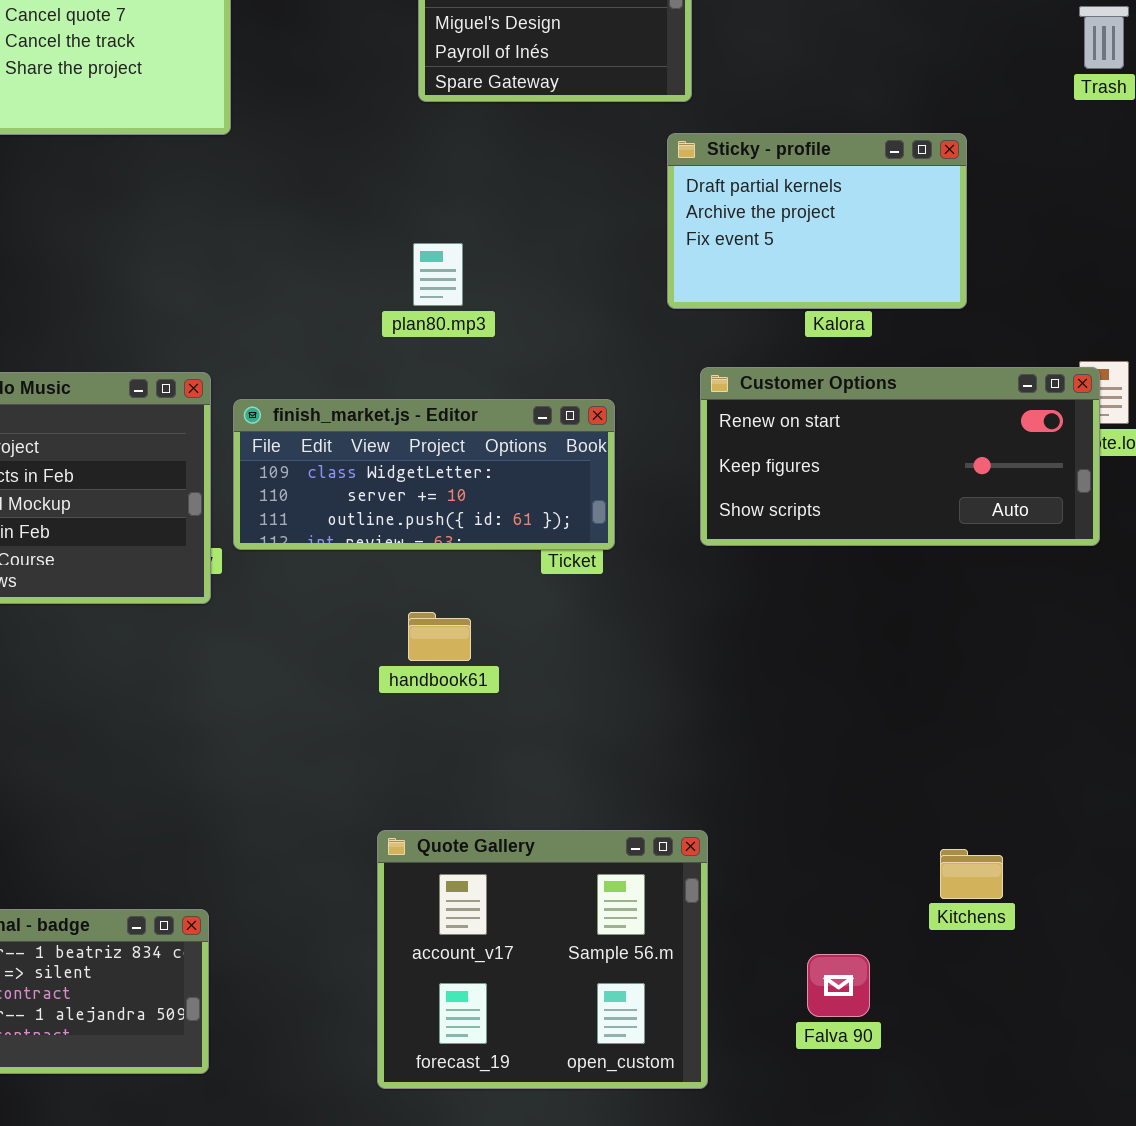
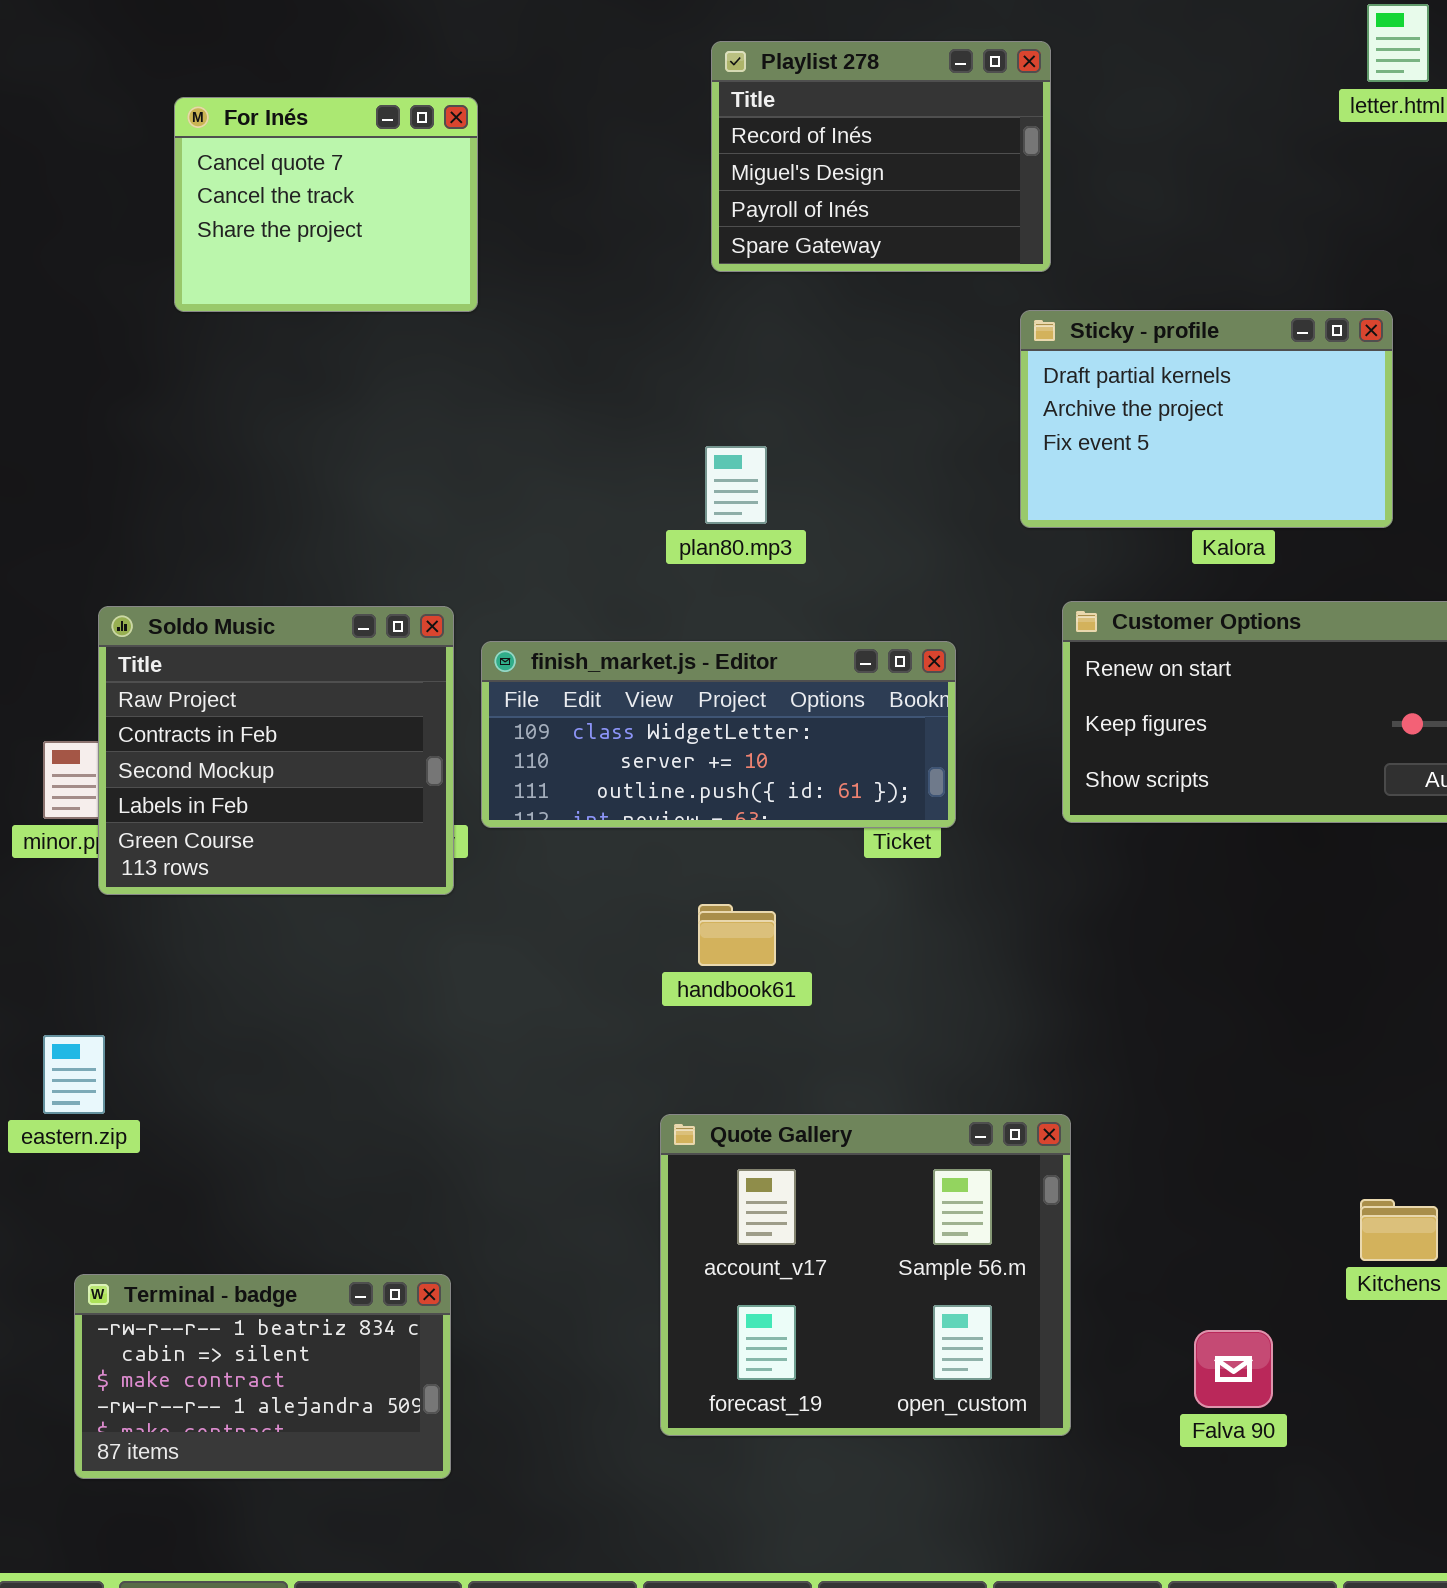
Quote Gallery: [377,830,708,1089] -> [660,1114,1071,1436], moved

